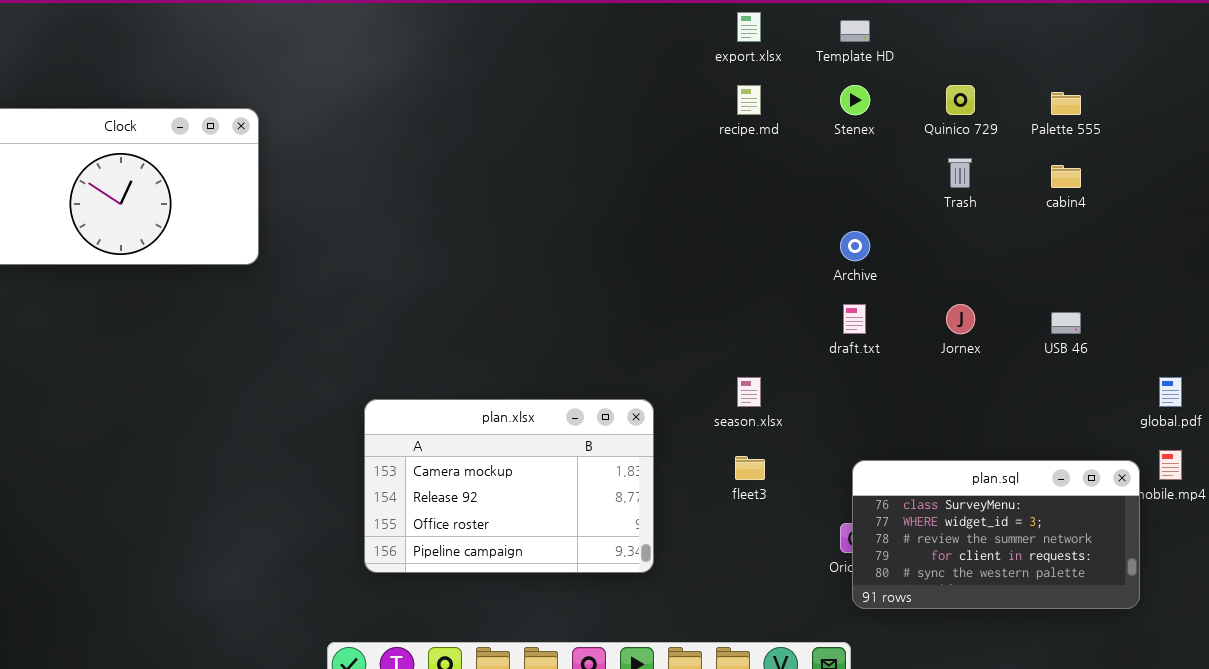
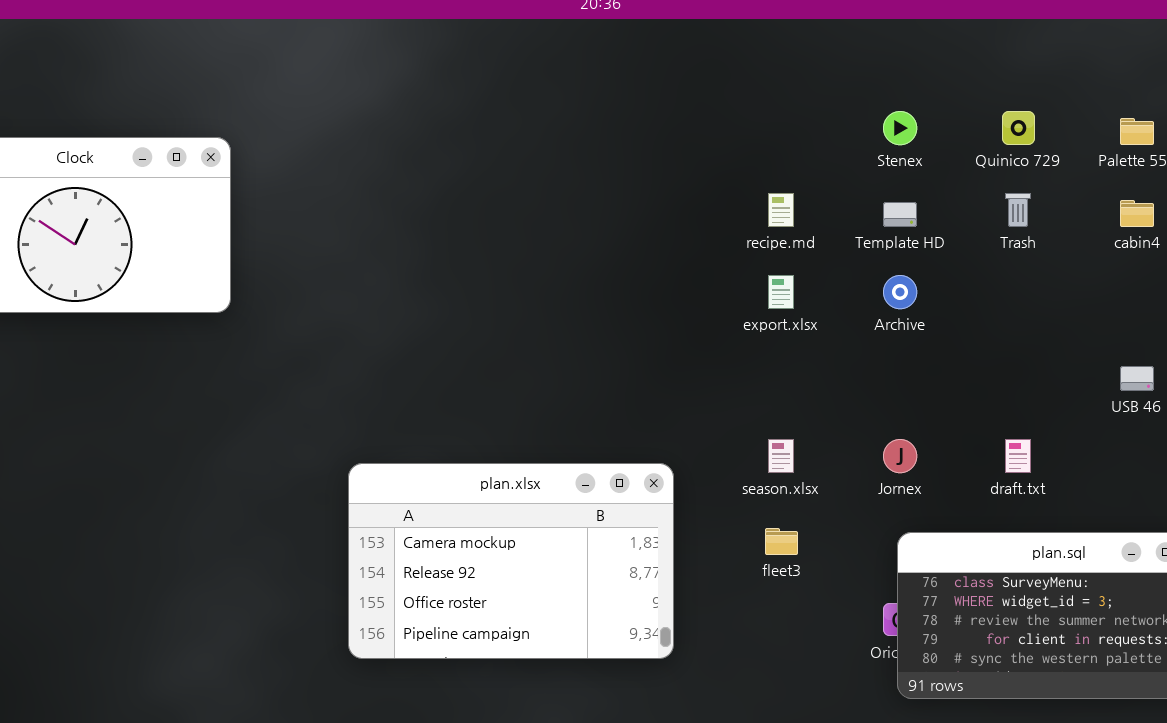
export.xlsx: [737,12,761,42] -> [768,275,794,309], moved
Template HD: [840,20,870,42] -> [883,202,917,227], moved
recipe.md: [737,85,761,115] -> [768,193,794,227], moved
draft.txt: [843,304,866,334] -> [1005,439,1031,473], moved
Jornex: [946,304,975,334] -> [883,439,917,473], moved

